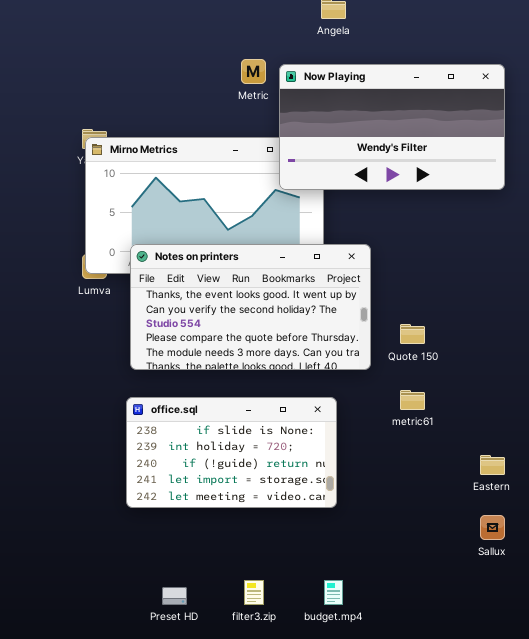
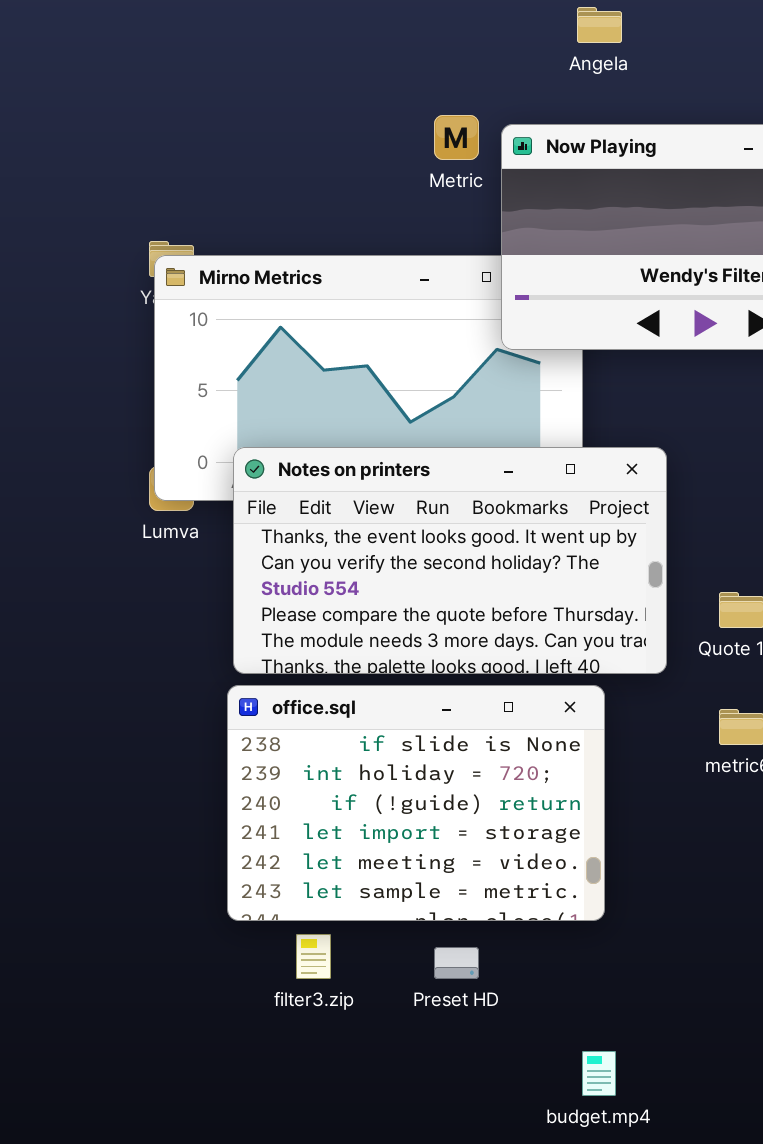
office.sql: [126,397,337,508] -> [227,685,605,921], resized
filter3.zip: [244,580,264,605] -> [296,934,331,979], moved
Preset HD: [162,587,187,605] -> [434,947,479,979], moved

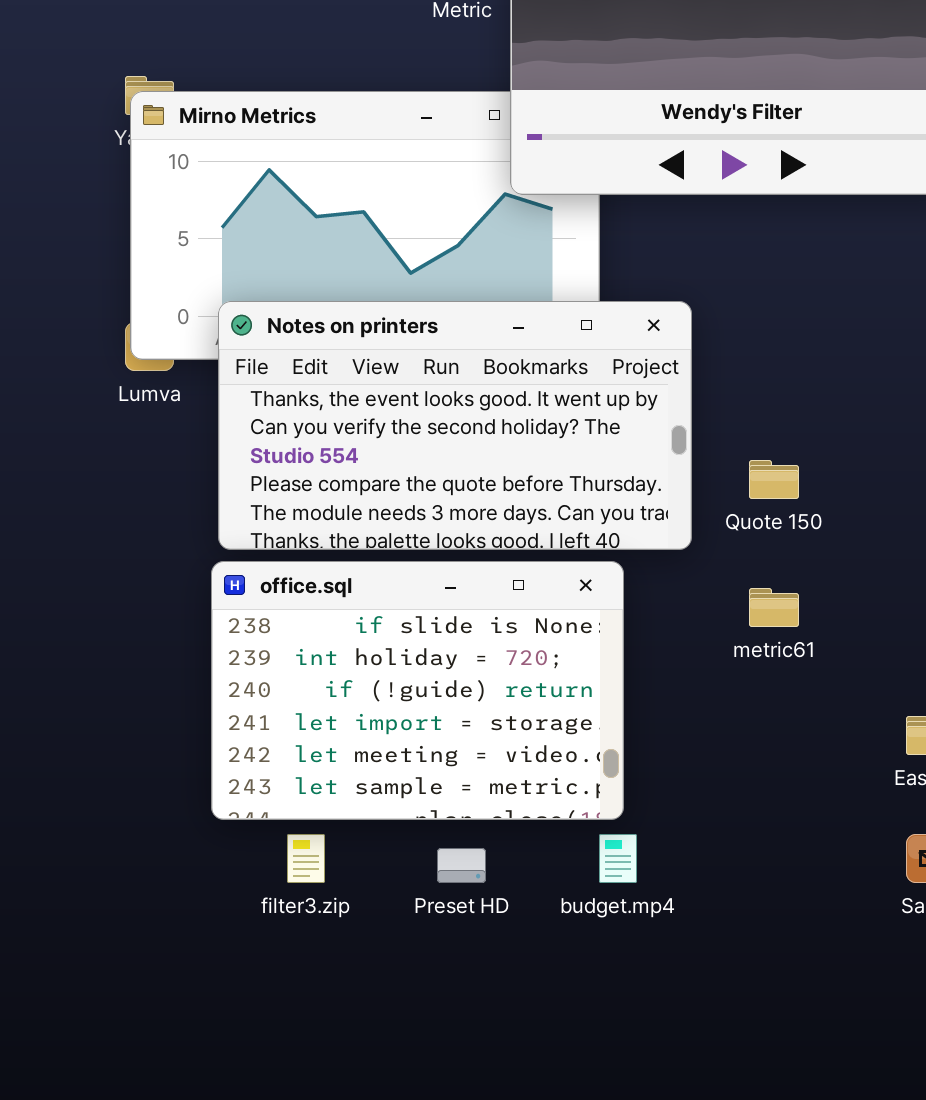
budget.mp4: [582,1051,616,1096] -> [599,834,637,883], moved

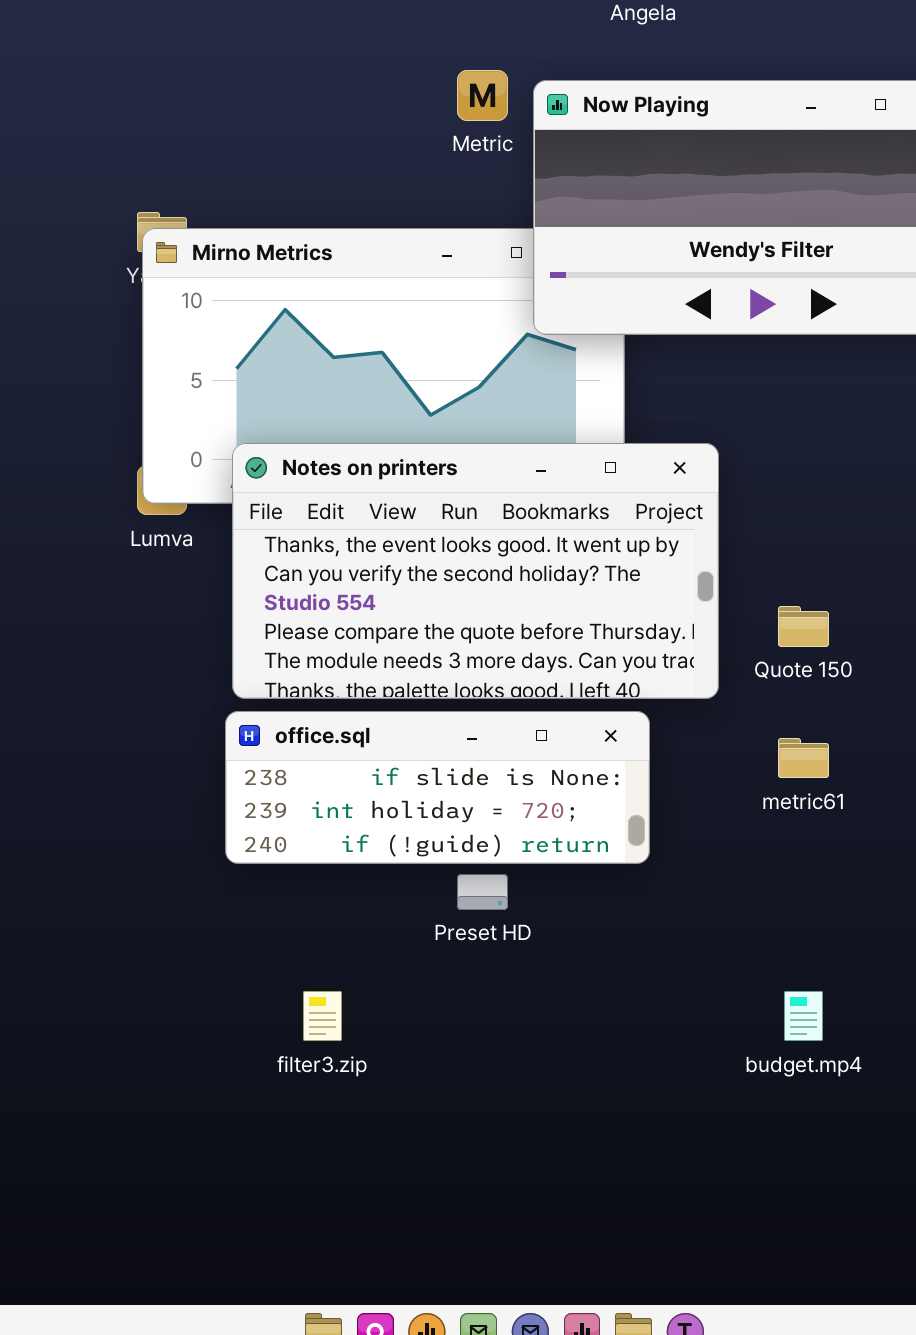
office.sql: [211,561,624,820] -> [225,711,650,864], resized
budget.mp4: [599,834,637,883] -> [784,991,823,1041], moved
Preset HD: [437,848,486,883] -> [457,874,508,910], moved

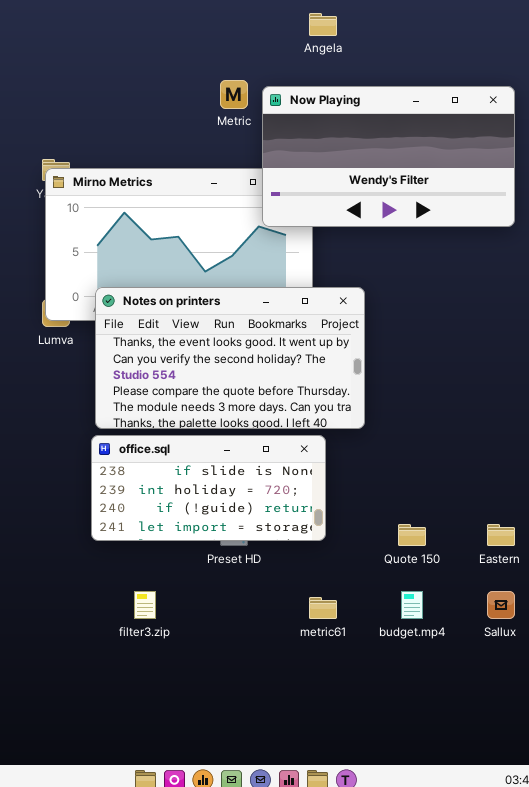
Quote 150: [778,606,829,647] -> [398,524,426,546], moved
office.sql: [225,711,650,864] -> [91,435,326,541], resized
metric61: [778,738,829,778] -> [309,597,337,619], moved

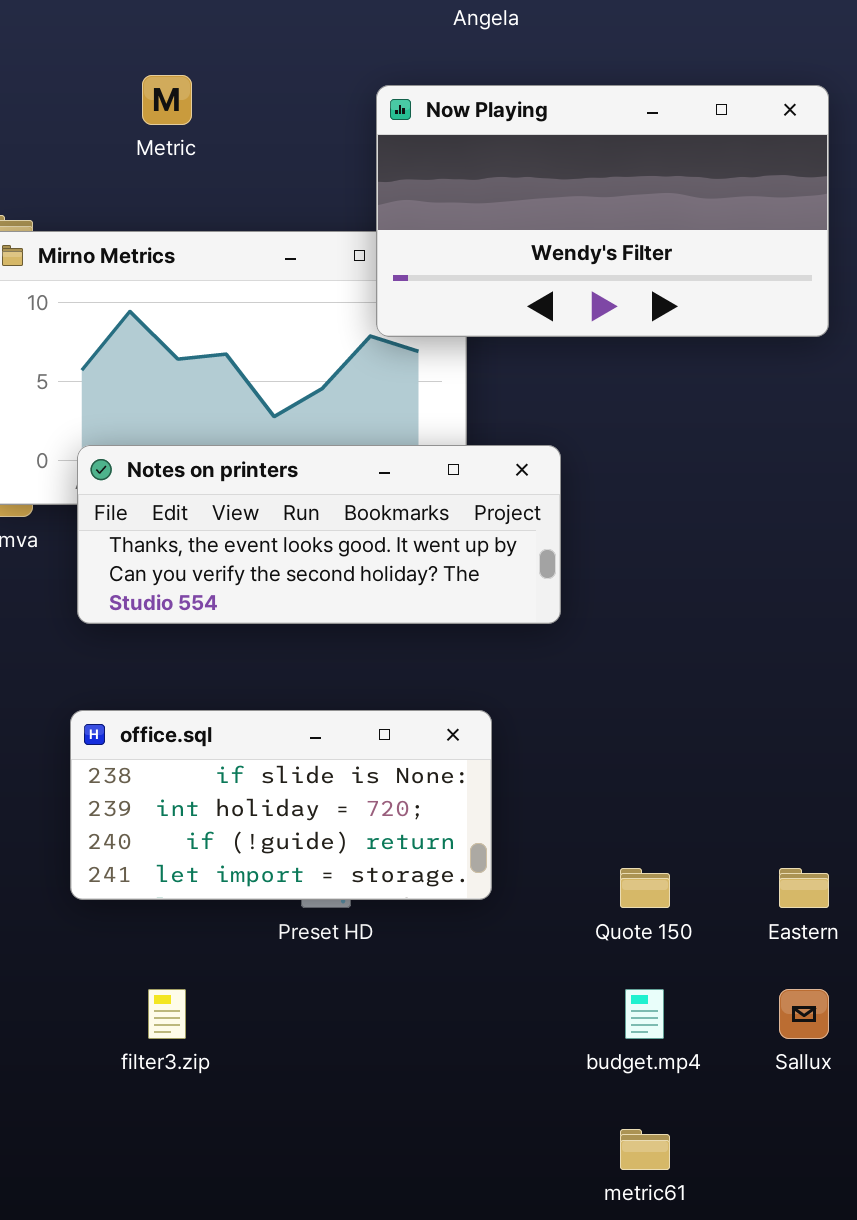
Metric: [220,80,248,109] -> [142,75,192,125], moved
Notes on printers: [95,287,365,429] -> [77,445,561,624], resized
metric61: [309,597,337,619] -> [620,1129,670,1170], moved

